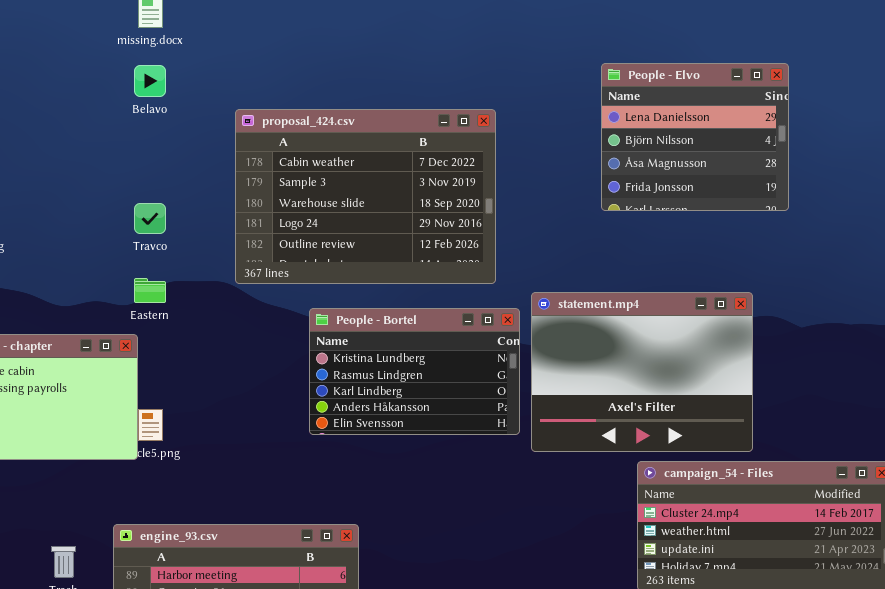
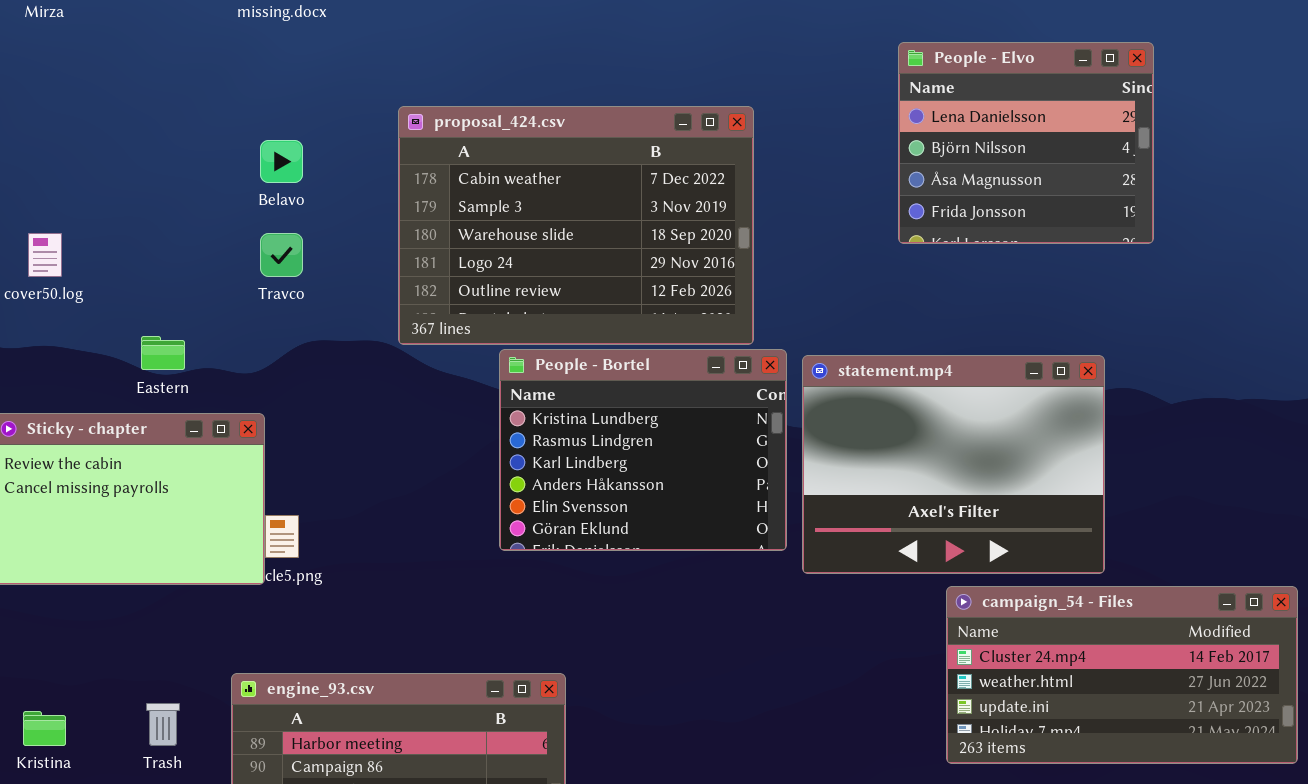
Belavo: [134,65,166,97] -> [260,140,303,183], moved
Eastern: [134,278,166,303] -> [141,336,185,370], moved
People - Bortel: [309,308,520,435] -> [499,349,787,551], resized

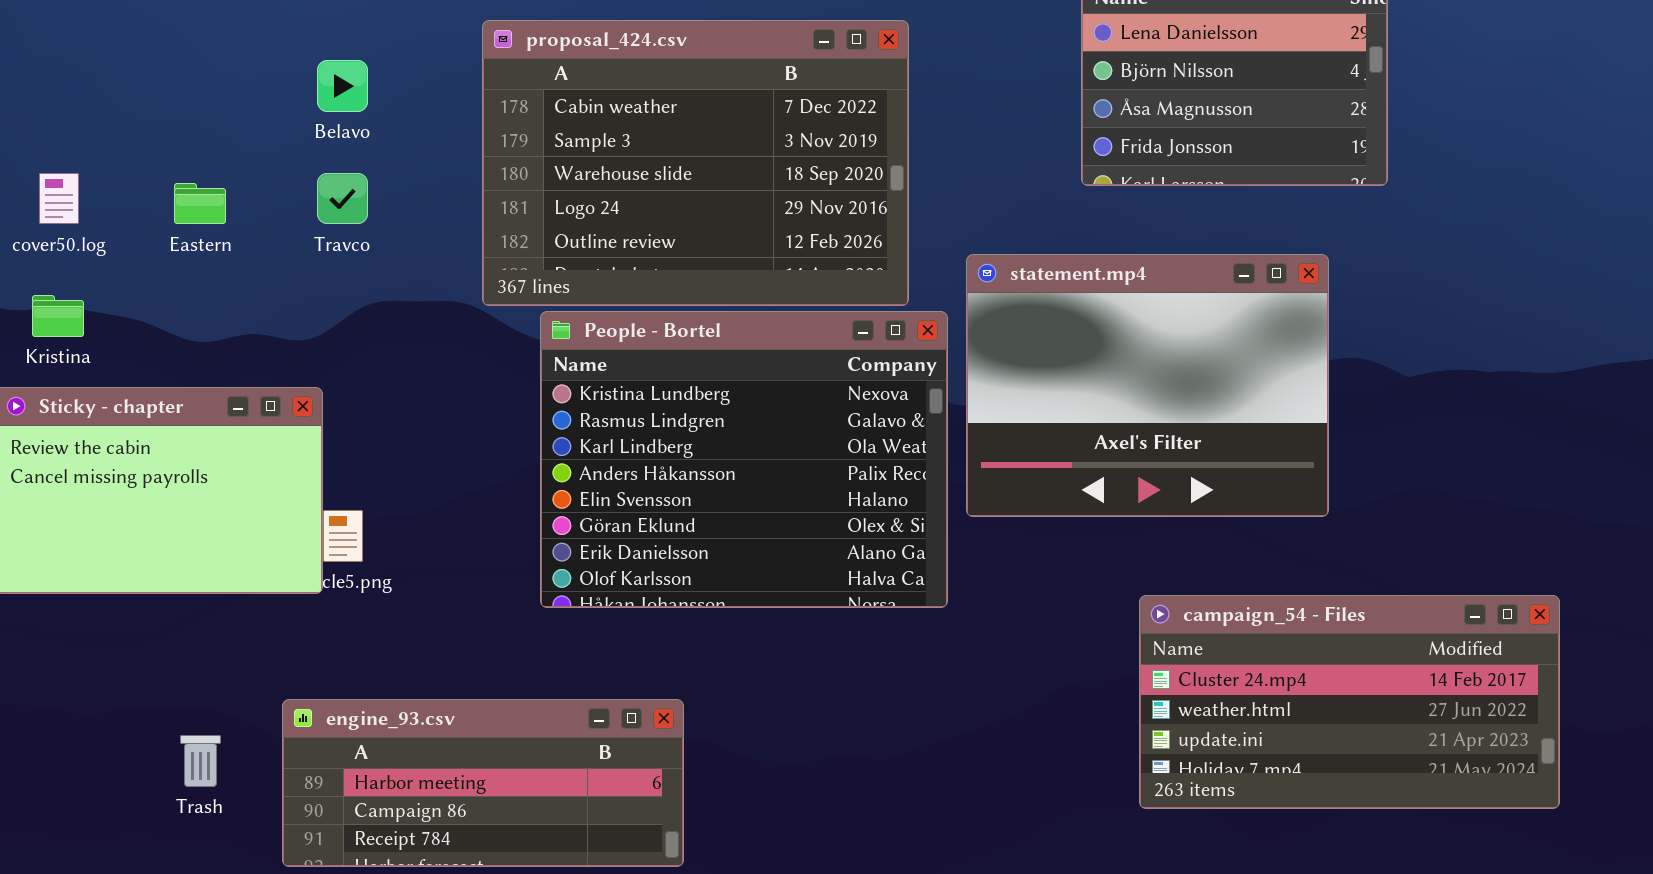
Eastern: [141,336,185,370] -> [174,183,226,224], moved
People - Bortel: [499,349,787,551] -> [540,311,948,608], resized
statement.mp4: [802,355,1105,574] -> [966,254,1329,517], moved
Kristina: [23,711,66,746] -> [32,295,84,337], moved

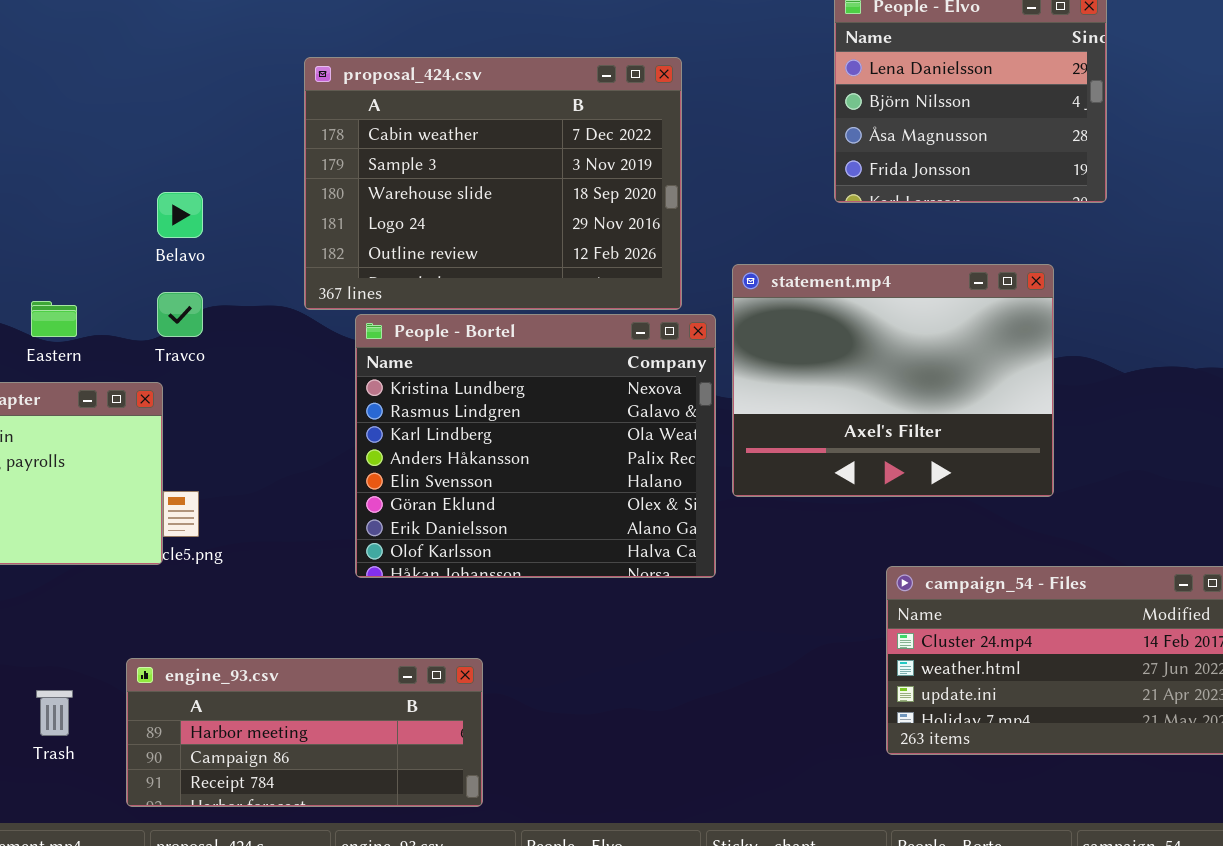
Belavo: [317,60,368,112] -> [157,192,203,238], moved
Travco: [317,173,368,224] -> [157,292,203,337], moved
Eastern: [174,183,226,224] -> [31,301,77,337], moved

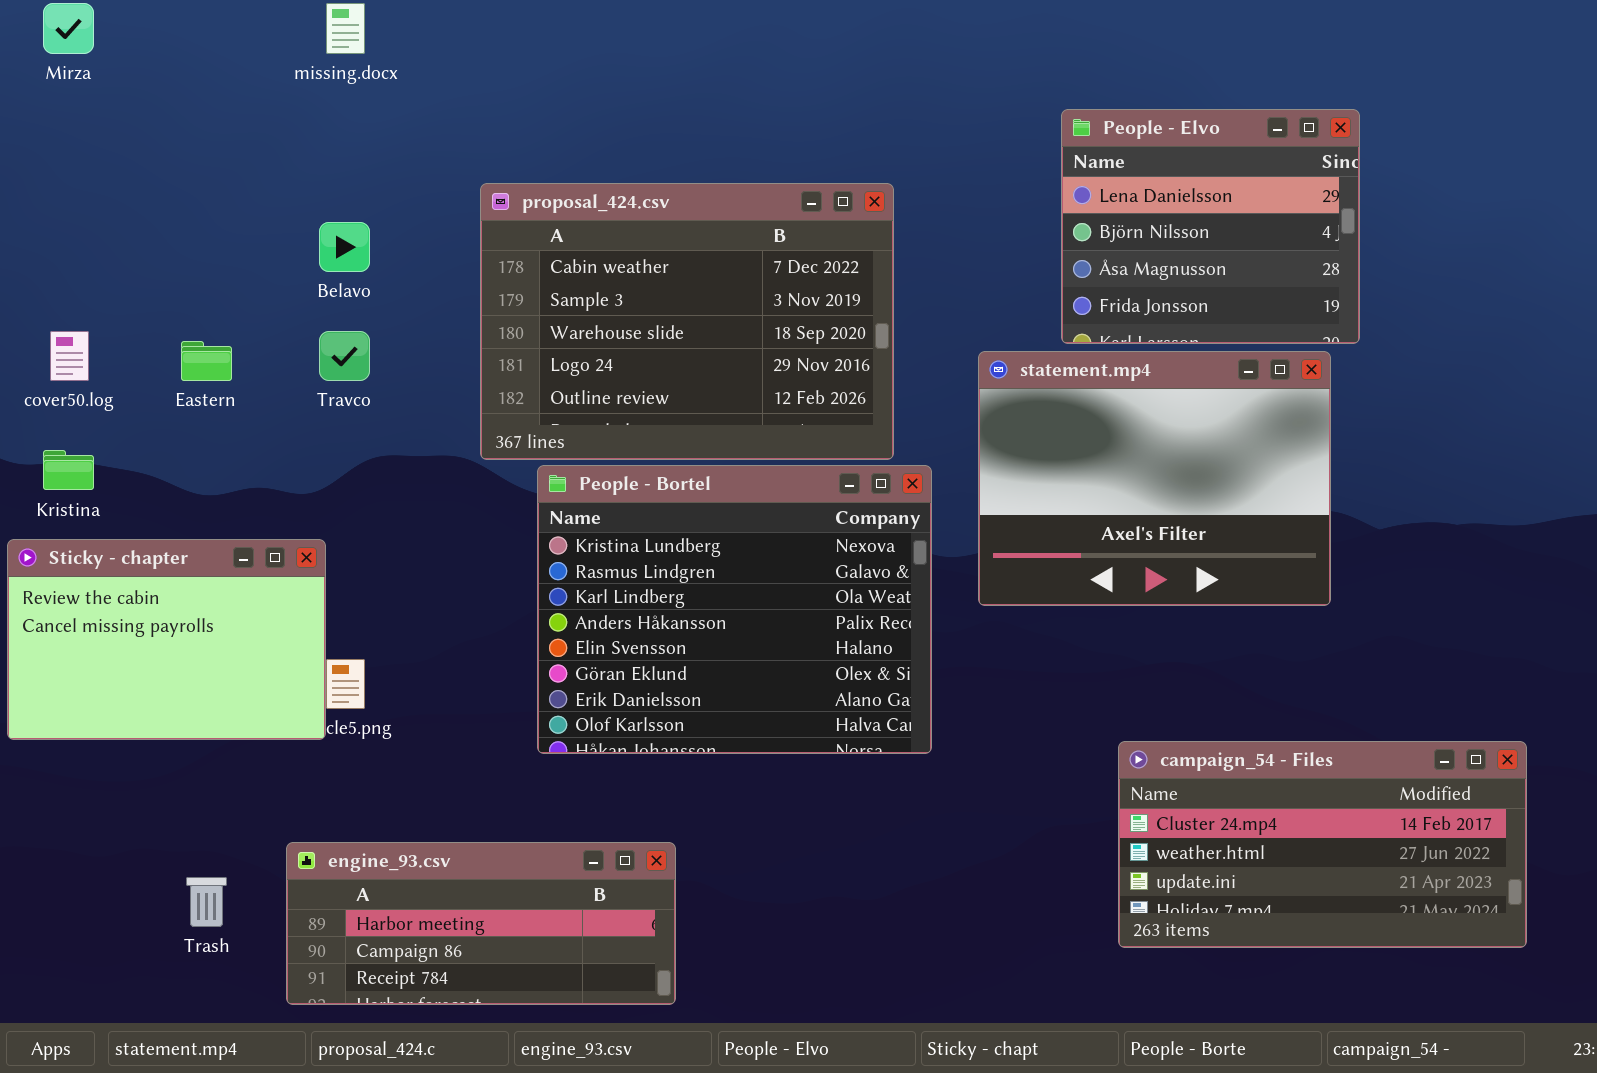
Belavo: [157,192,203,238] -> [319,222,370,272], moved
statement.mp4: [732,264,1054,497] -> [978,351,1331,606], moved
Travco: [157,292,203,337] -> [319,331,370,381], moved
Eastern: [31,301,77,337] -> [181,341,232,381], moved

